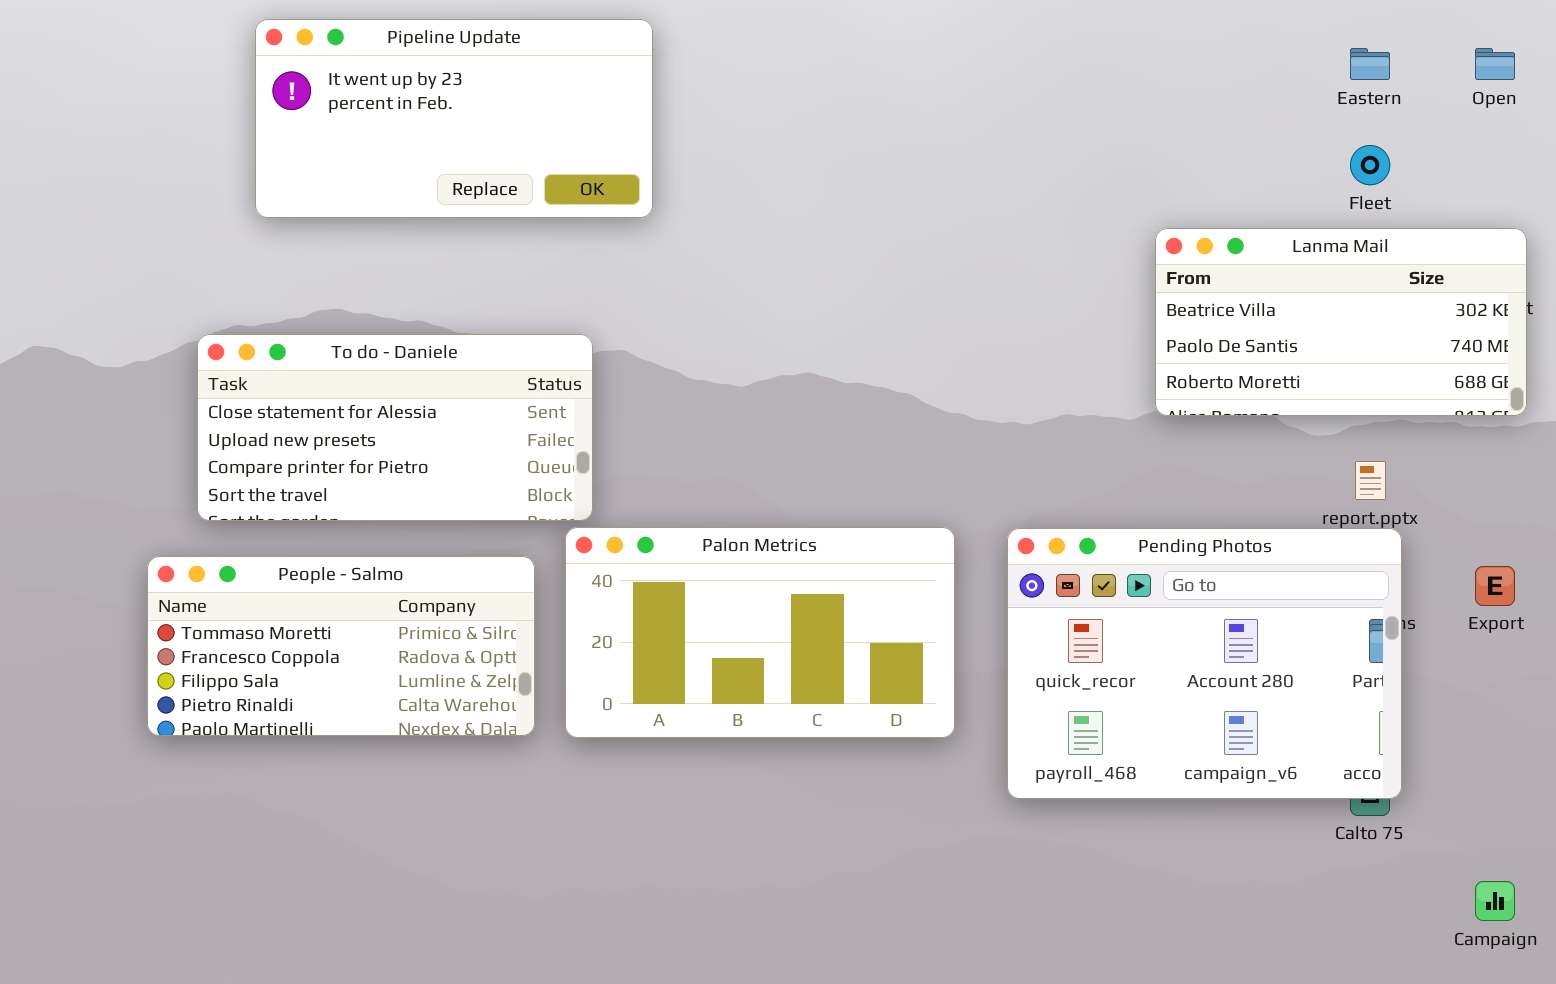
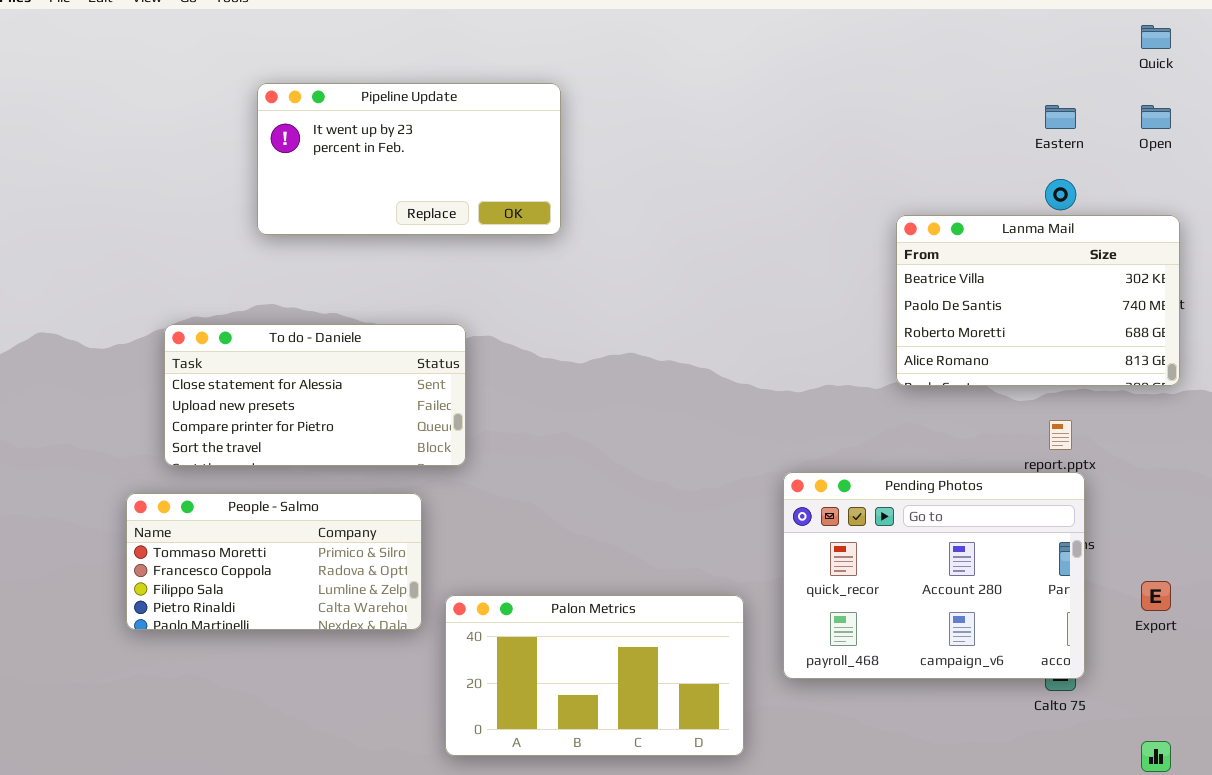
Pipeline Update: [255,19,653,218] -> [257,83,561,235], moved
Lanma Mail: [1155,228,1527,416] -> [896,215,1180,386], resized
Palon Metrics: [565,527,955,738] -> [445,595,744,756], moved
Export: [1475,566,1515,606] -> [1141,581,1171,611], moved

